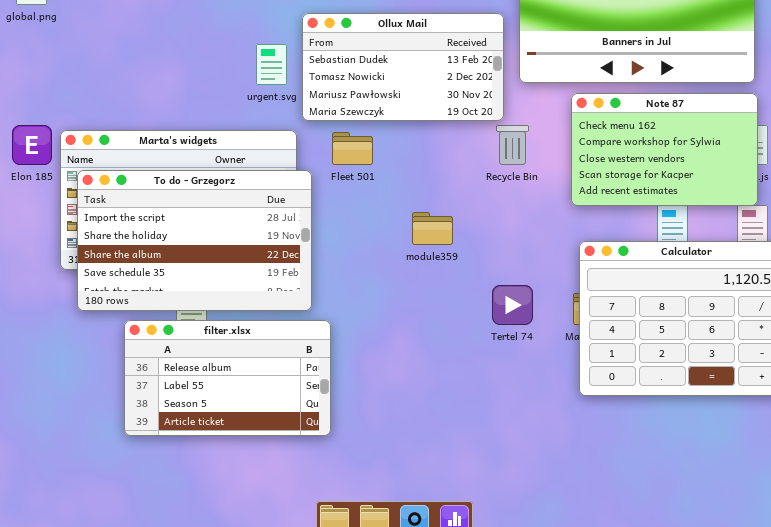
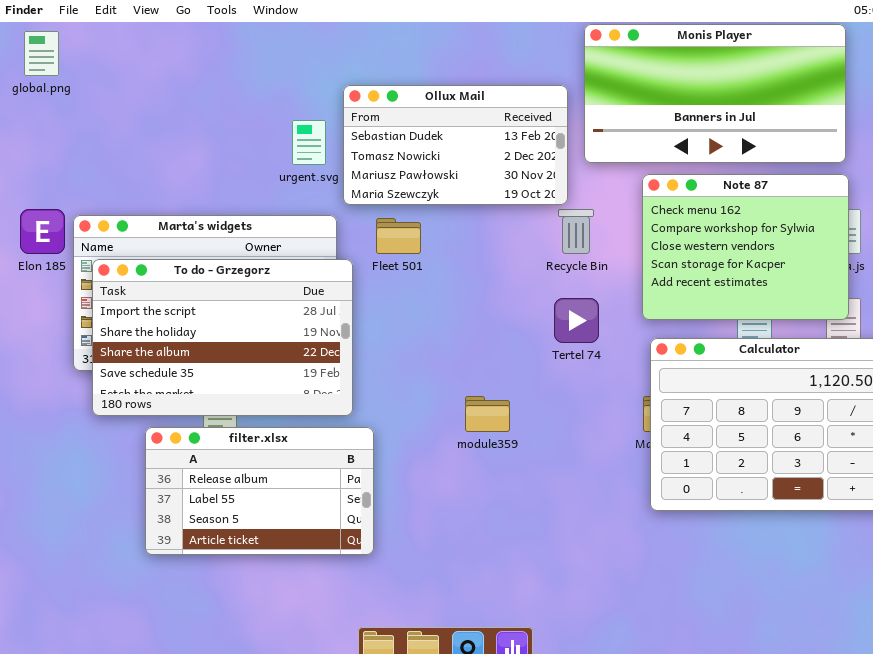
Note 87: [571,93,758,206] -> [642,174,849,320], resized
module359: [412,212,453,245] -> [465,396,510,432], moved
Tertel 74: [492,285,533,325] -> [554,298,599,343], moved

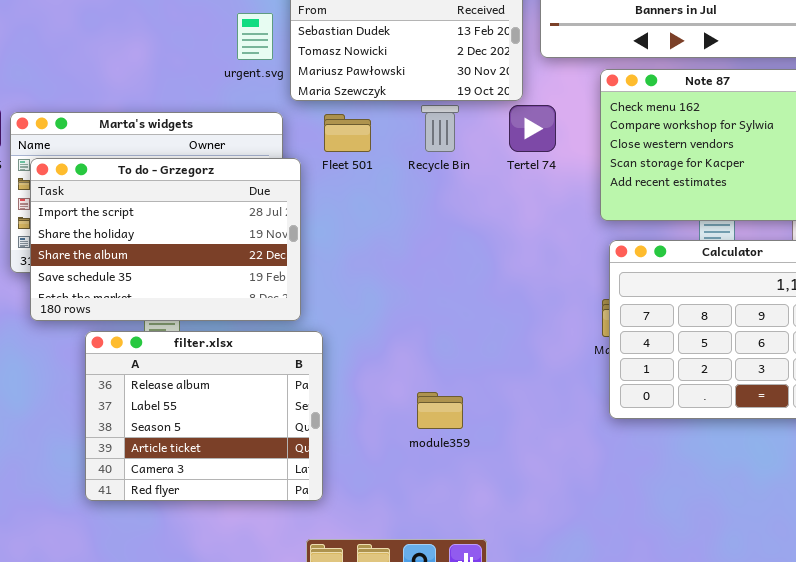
Recycle Bin: [558,209,594,254] -> [421,105,459,152], moved
Tertel 74: [554,298,599,343] -> [509,105,556,152], moved
module359: [465,396,510,432] -> [417,392,463,429], moved
filter.xlsx: [145,427,374,555] -> [85,331,323,501], resized

